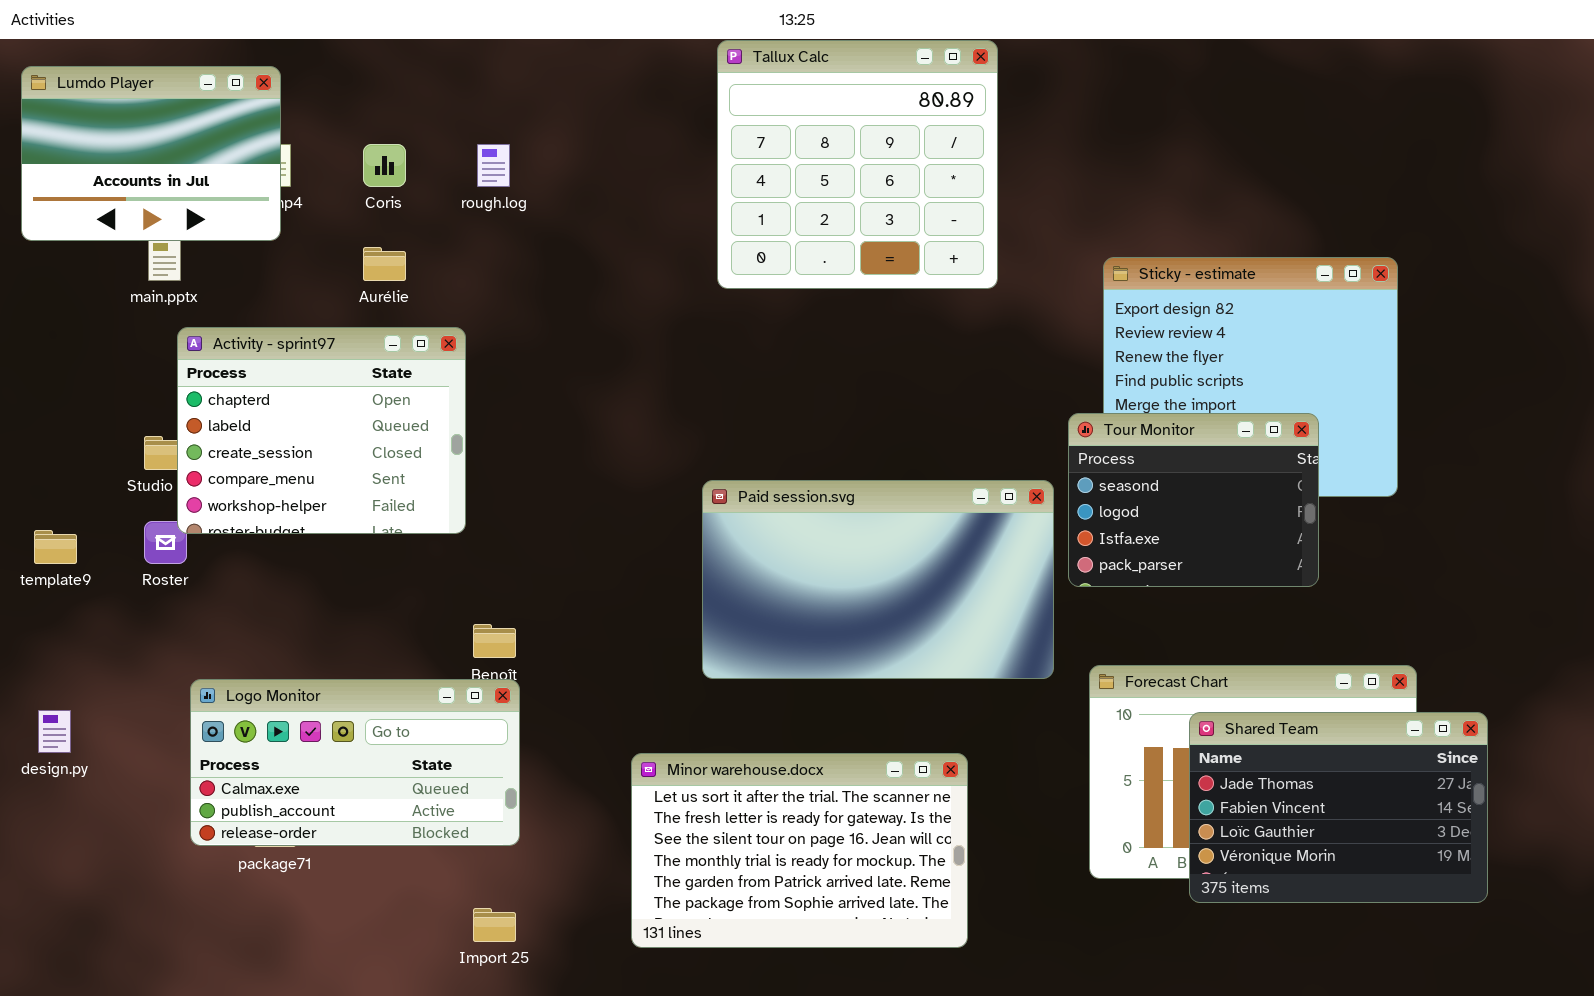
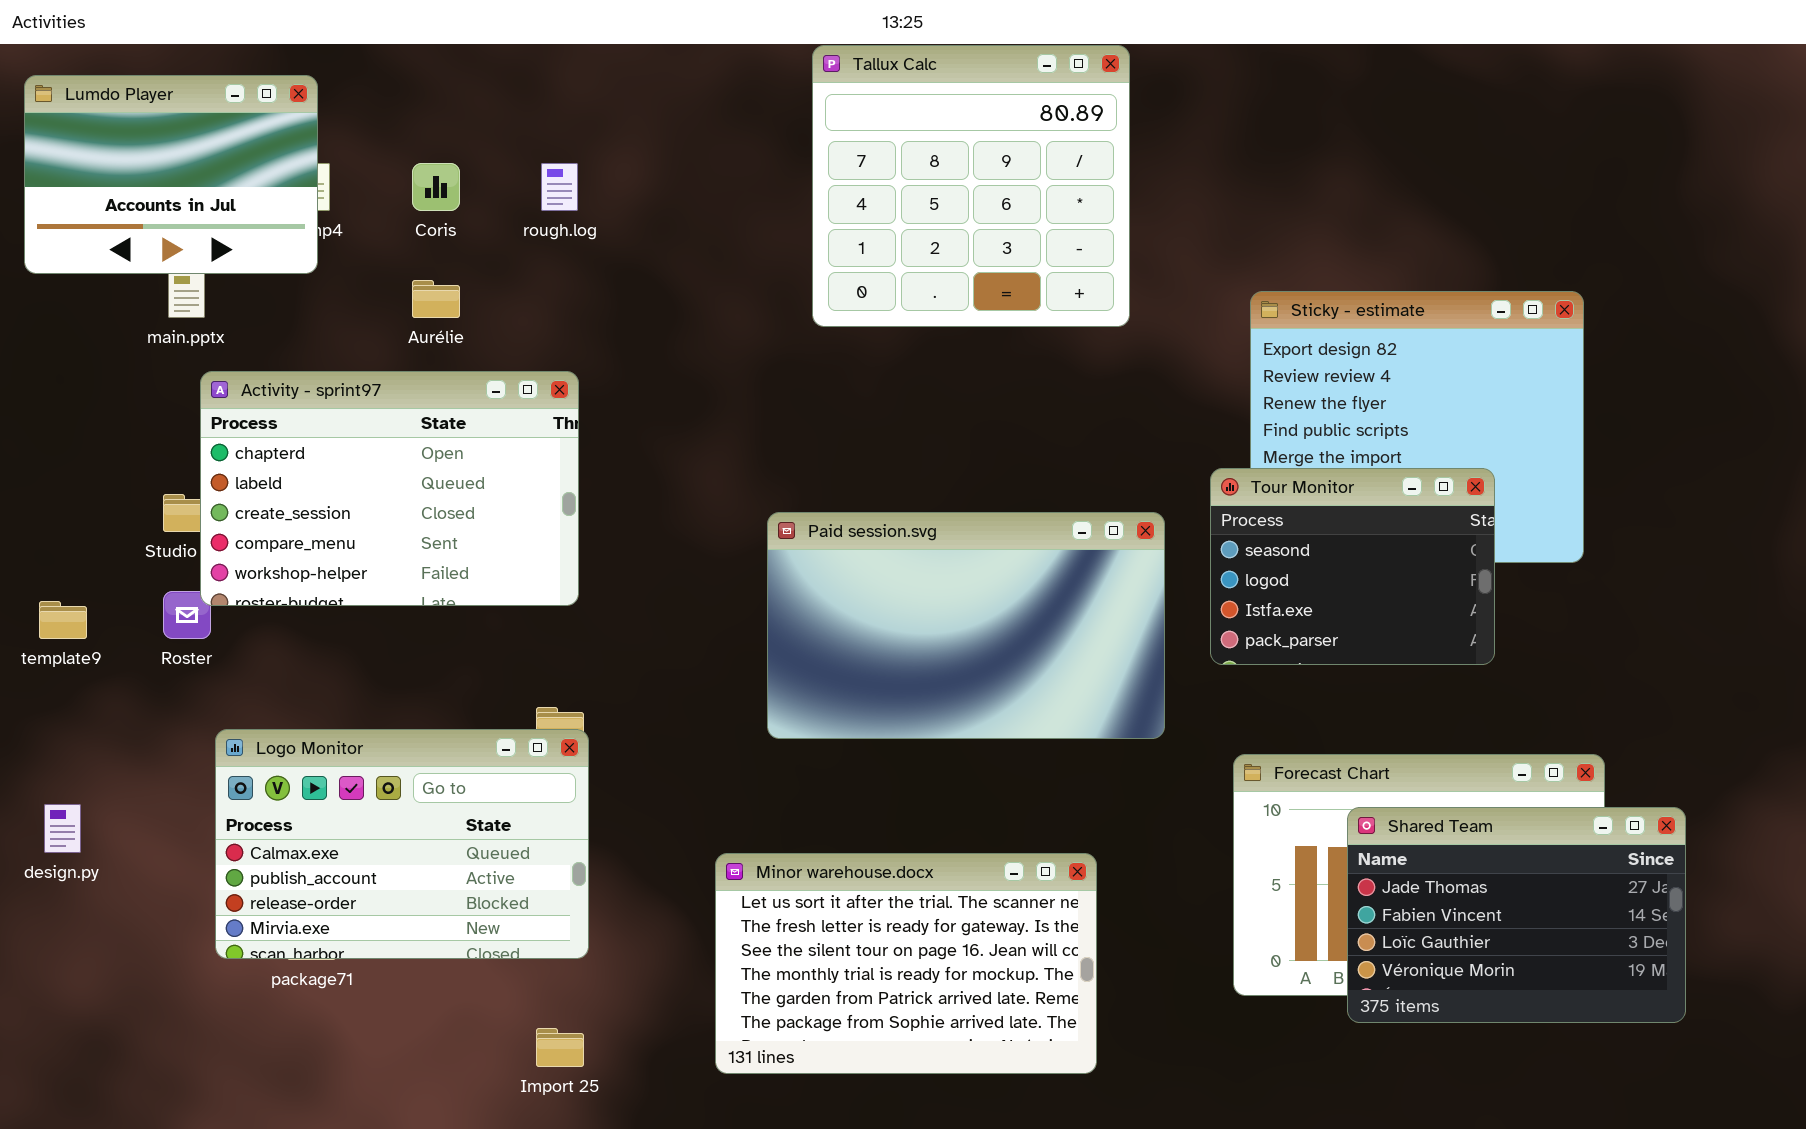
Activity - sprint97: [177,327,466,534] -> [200,371,579,606], resized
Paid session.svg: [702,480,1054,679] -> [767,512,1165,739], moved
Logo Monitor: [190,679,520,846] -> [215,729,589,959], resized

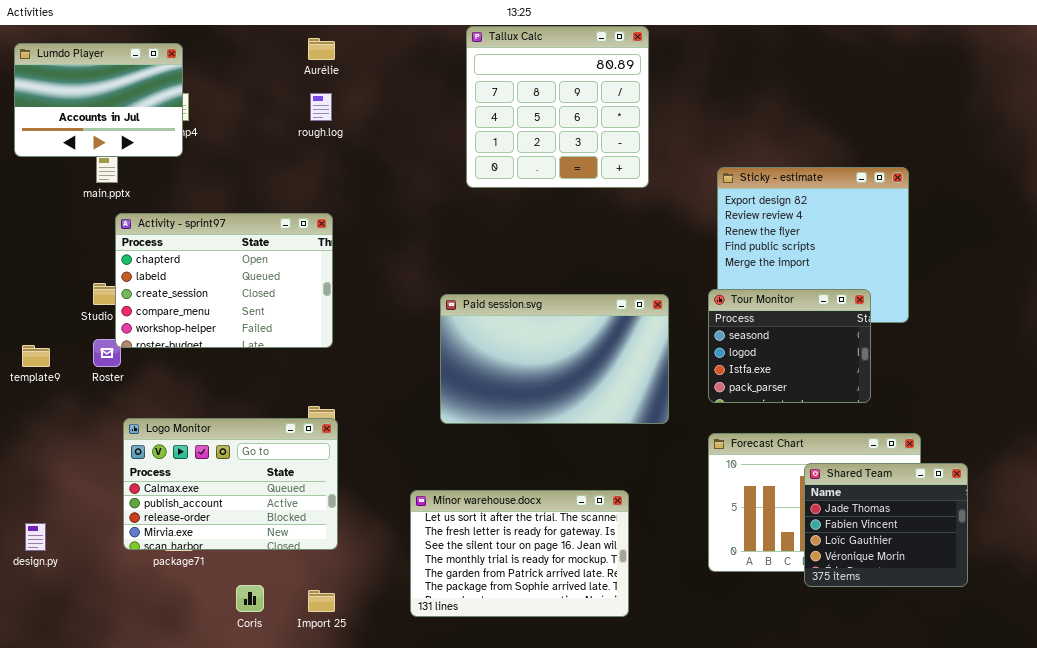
Coris: [412,163,460,211] -> [236,585,264,612], moved
Aurélie: [412,280,460,318] -> [308,38,335,60], moved
Tour Monitor: [1210,468,1495,665] -> [708,289,871,403], moved
design.py: [44,804,81,853] -> [25,523,46,551], moved
Shared Team: [1347,807,1686,1023] -> [804,463,968,587], resized

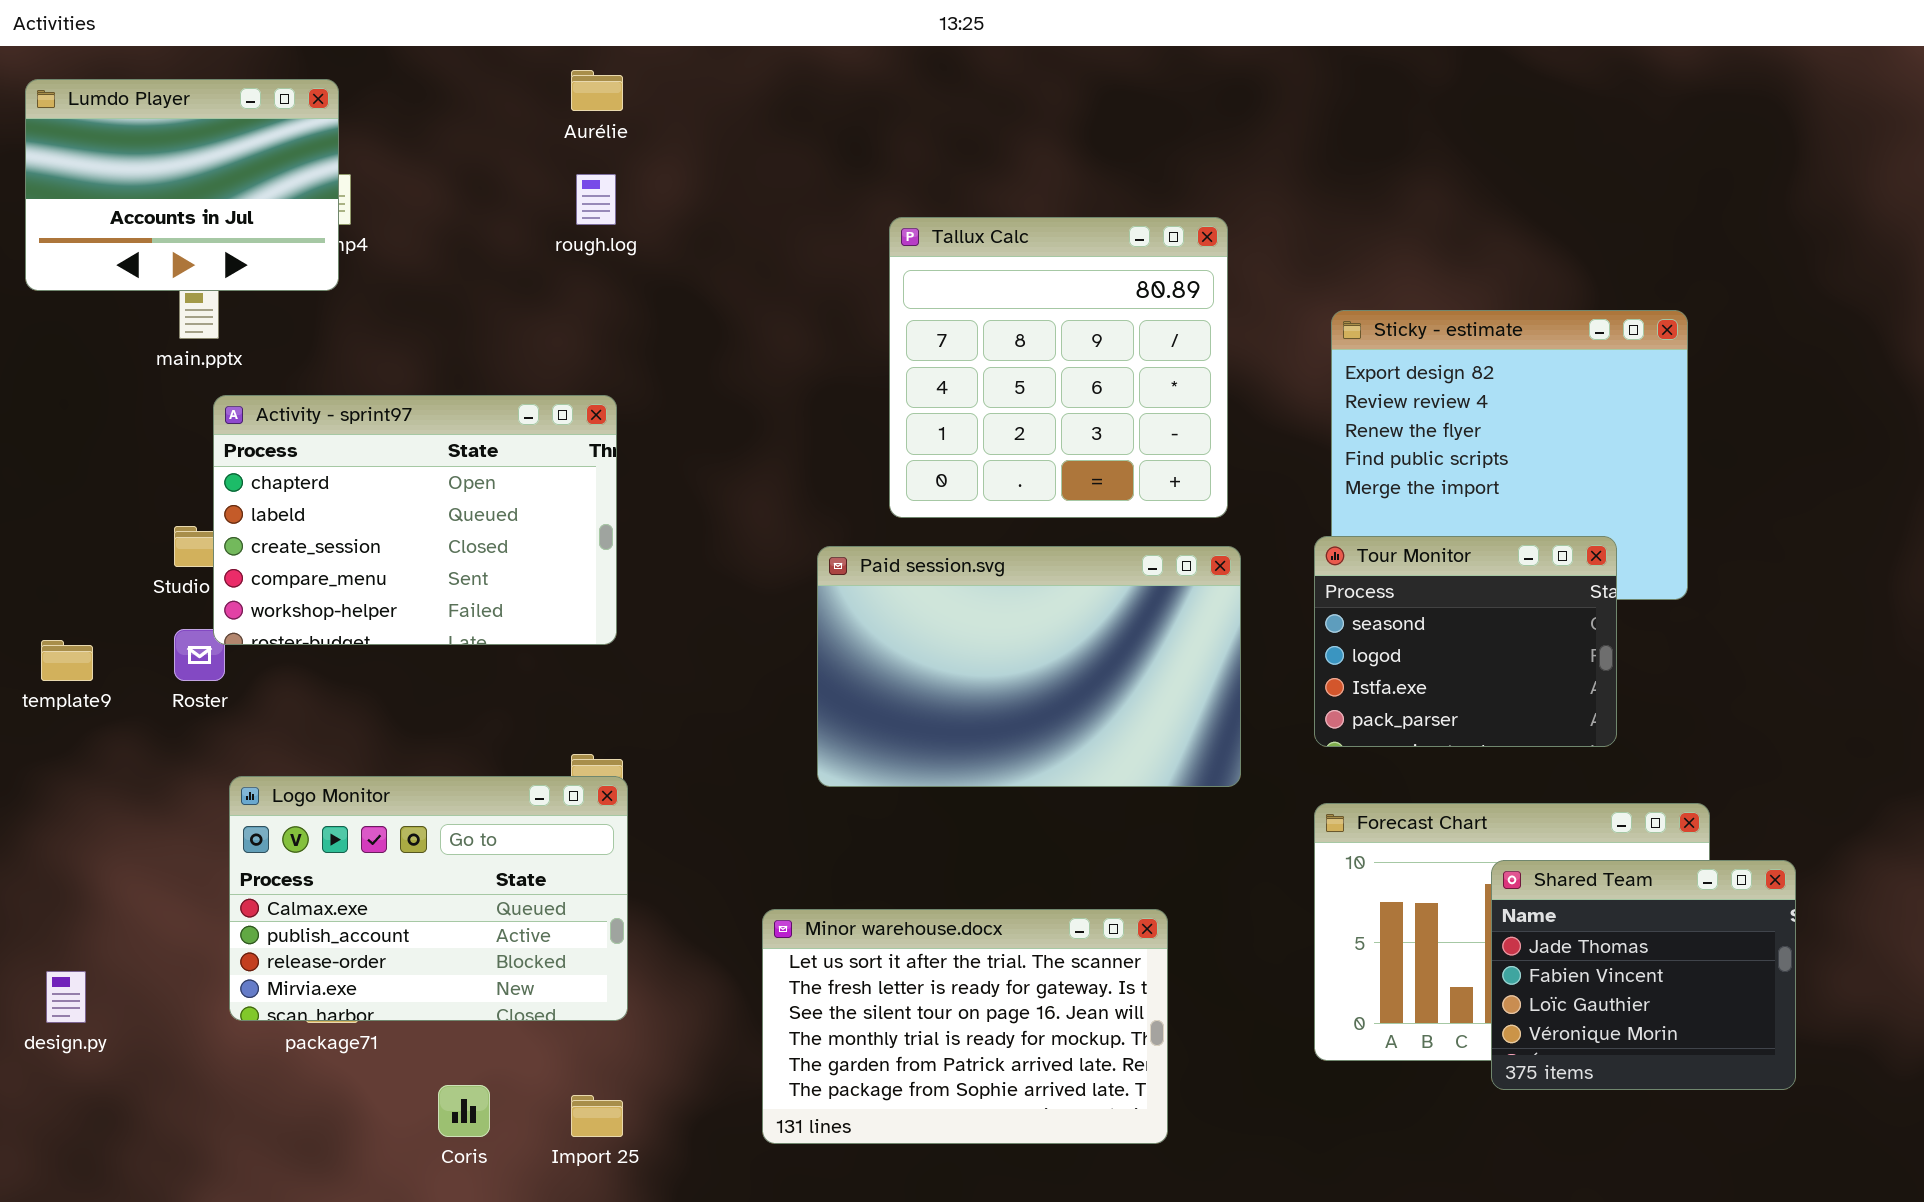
Tallux Calc: [466,26,649,188] -> [889,217,1228,518], moved

